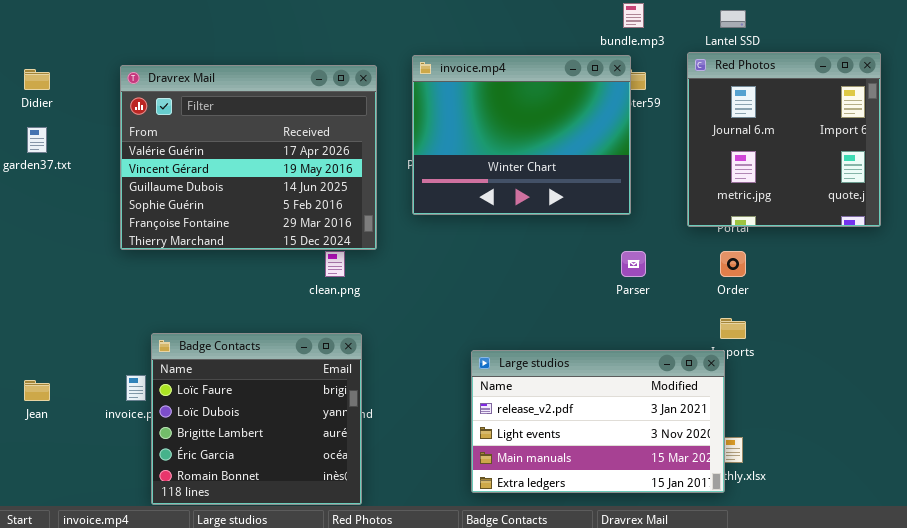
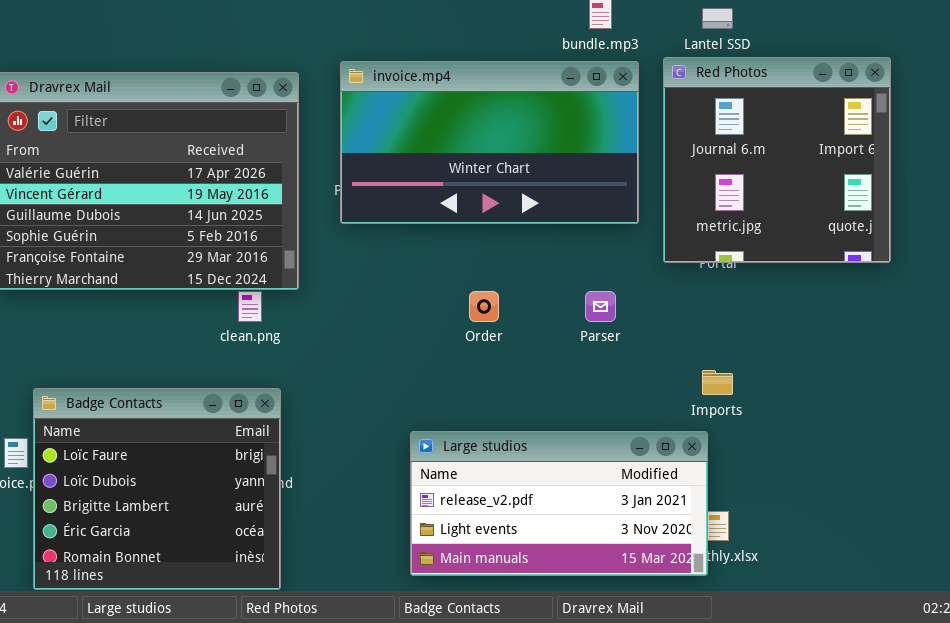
invoice.mp4: [412,55,631,215] -> [340,61,639,224], resized
Order: [720,251,746,277] -> [469,291,499,322], moved
Large studios: [471,350,725,493] -> [410,431,708,576], resized

